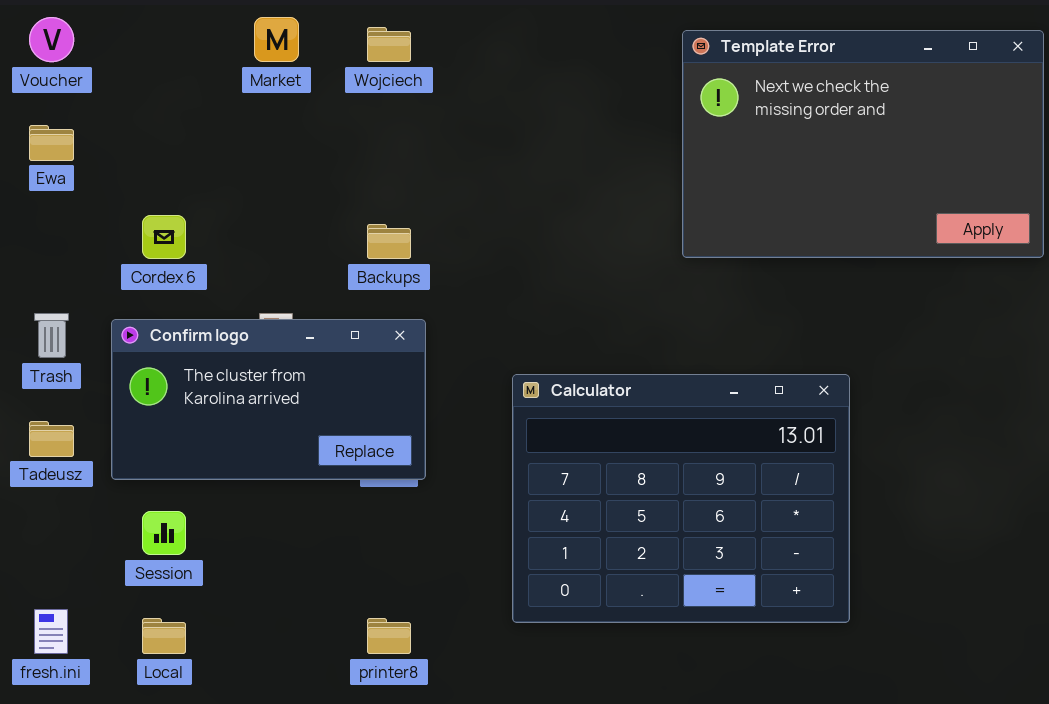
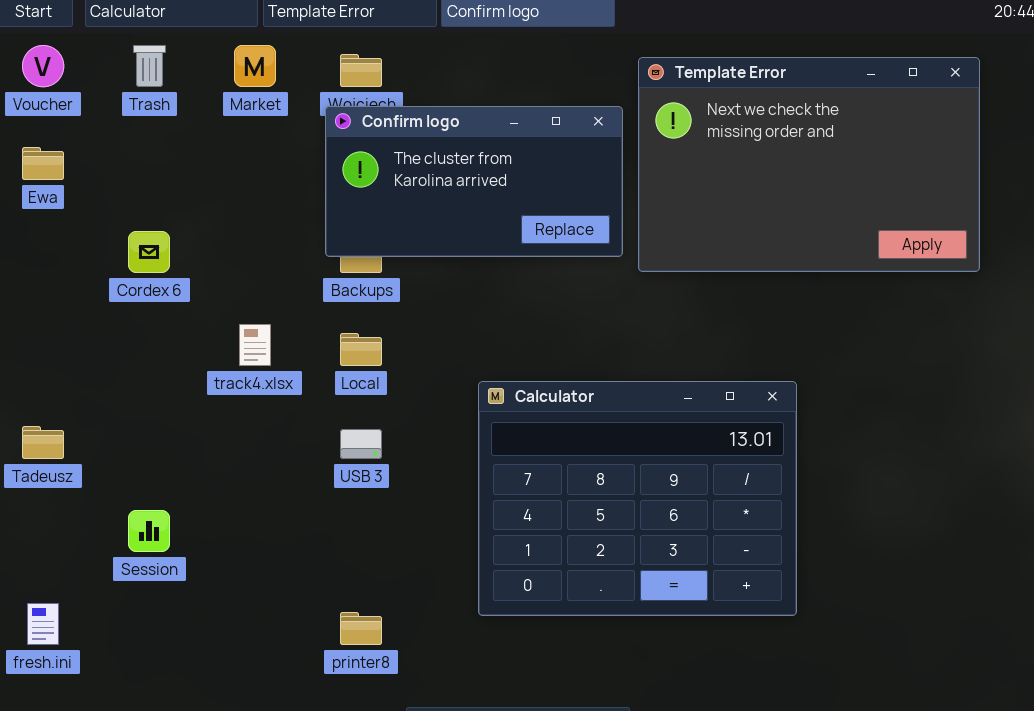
Trash: [34,313,69,358] -> [133,45,166,87], moved
Confirm logo: [111,319,426,480] -> [325,106,623,257], moved
Local: [142,618,186,654] -> [340,333,382,366], moved

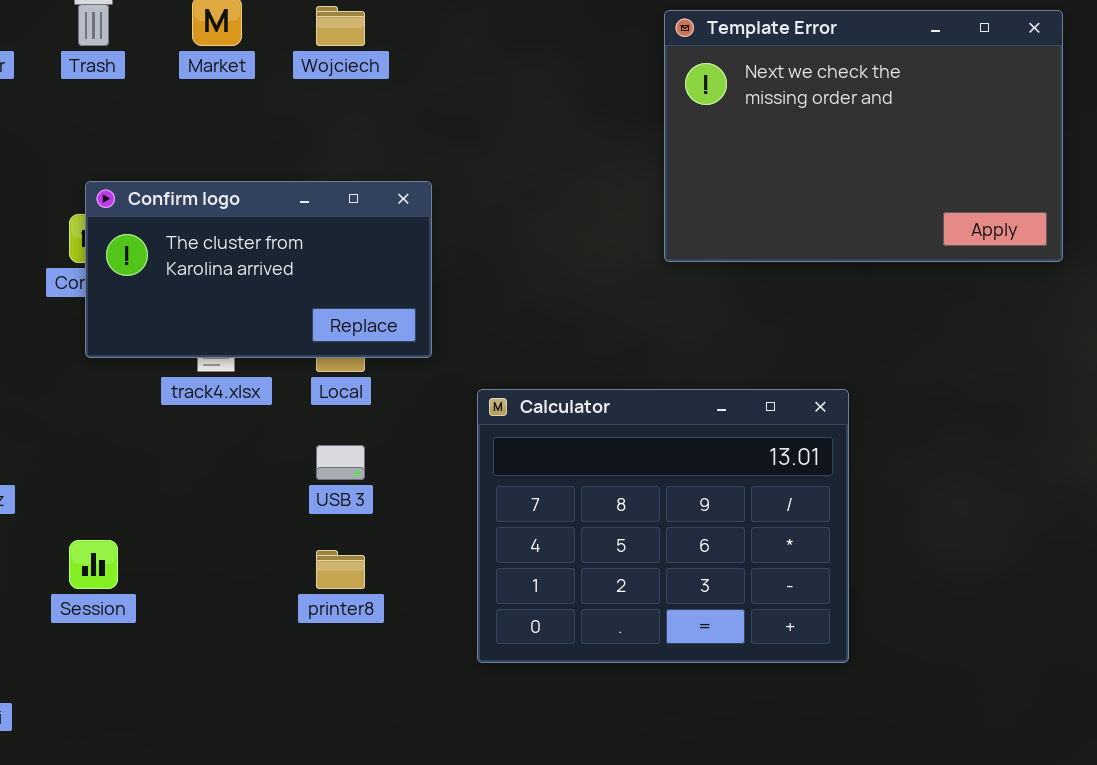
Confirm logo: [325,106,623,257] -> [85,181,432,358], moved
printer8: [340,612,382,645] -> [316,550,365,589], moved

